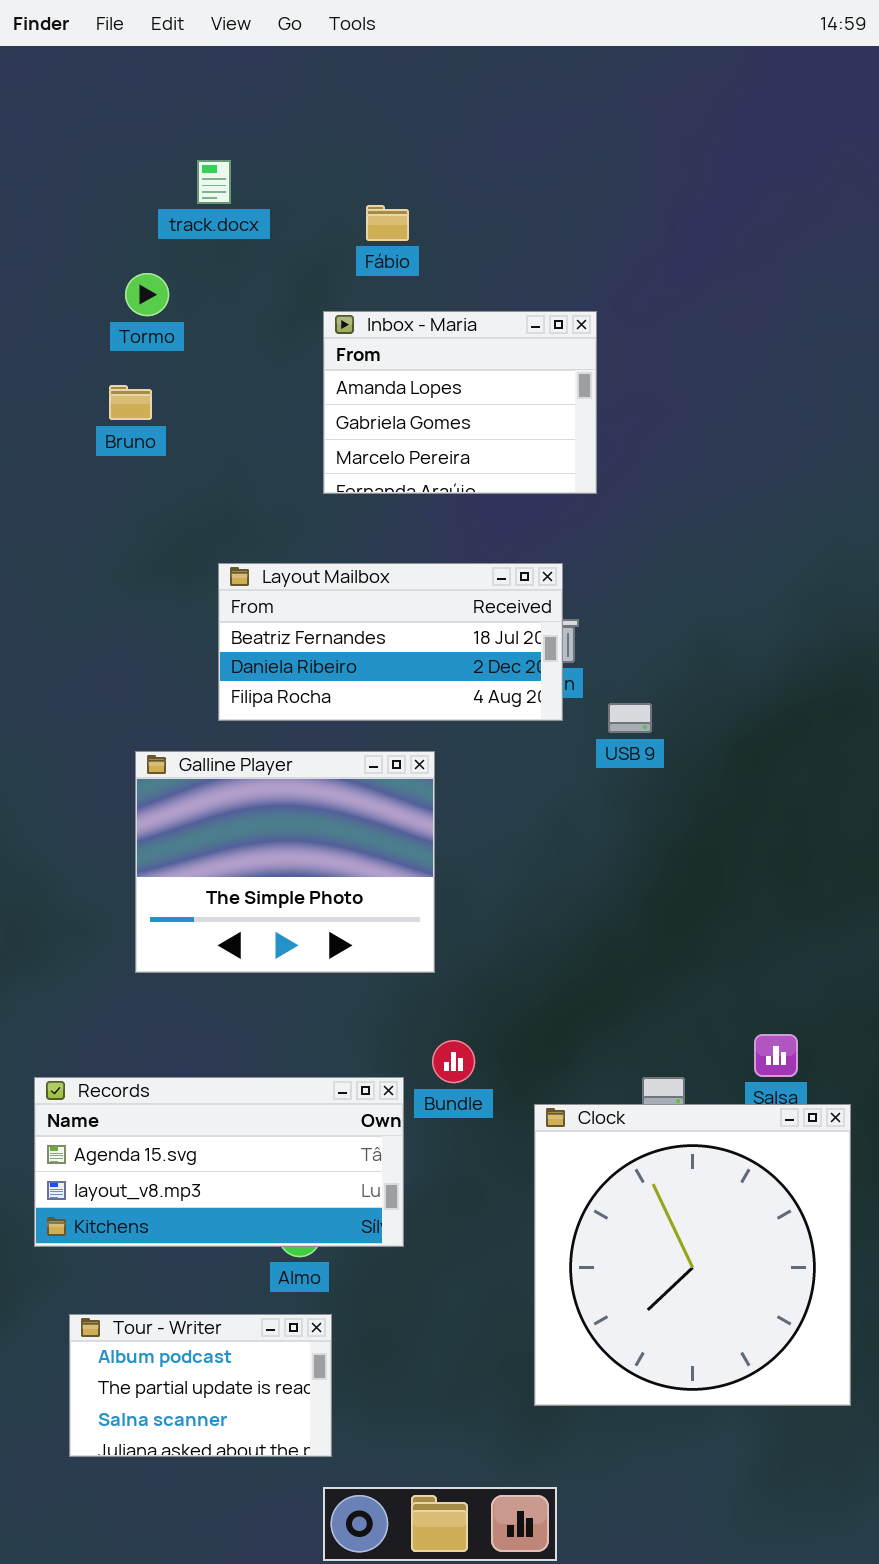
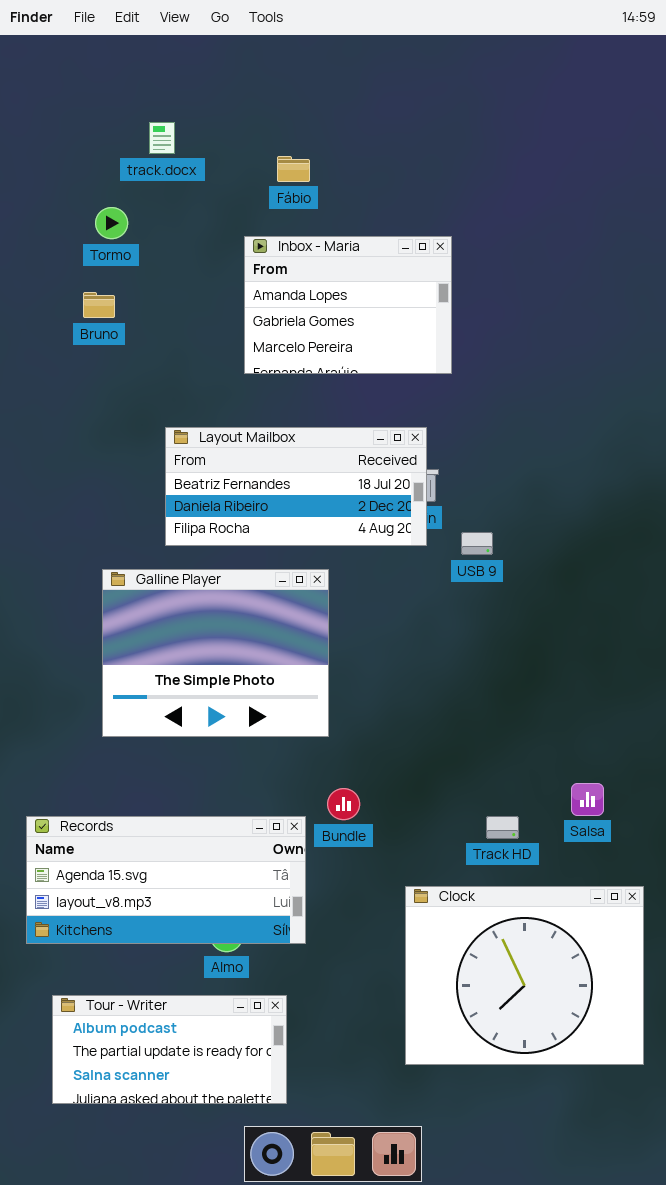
Clock: [534,1104,851,1406] -> [405,886,644,1065], resized
Tour - Writer: [69,1314,332,1457] -> [52,995,287,1104], resized

